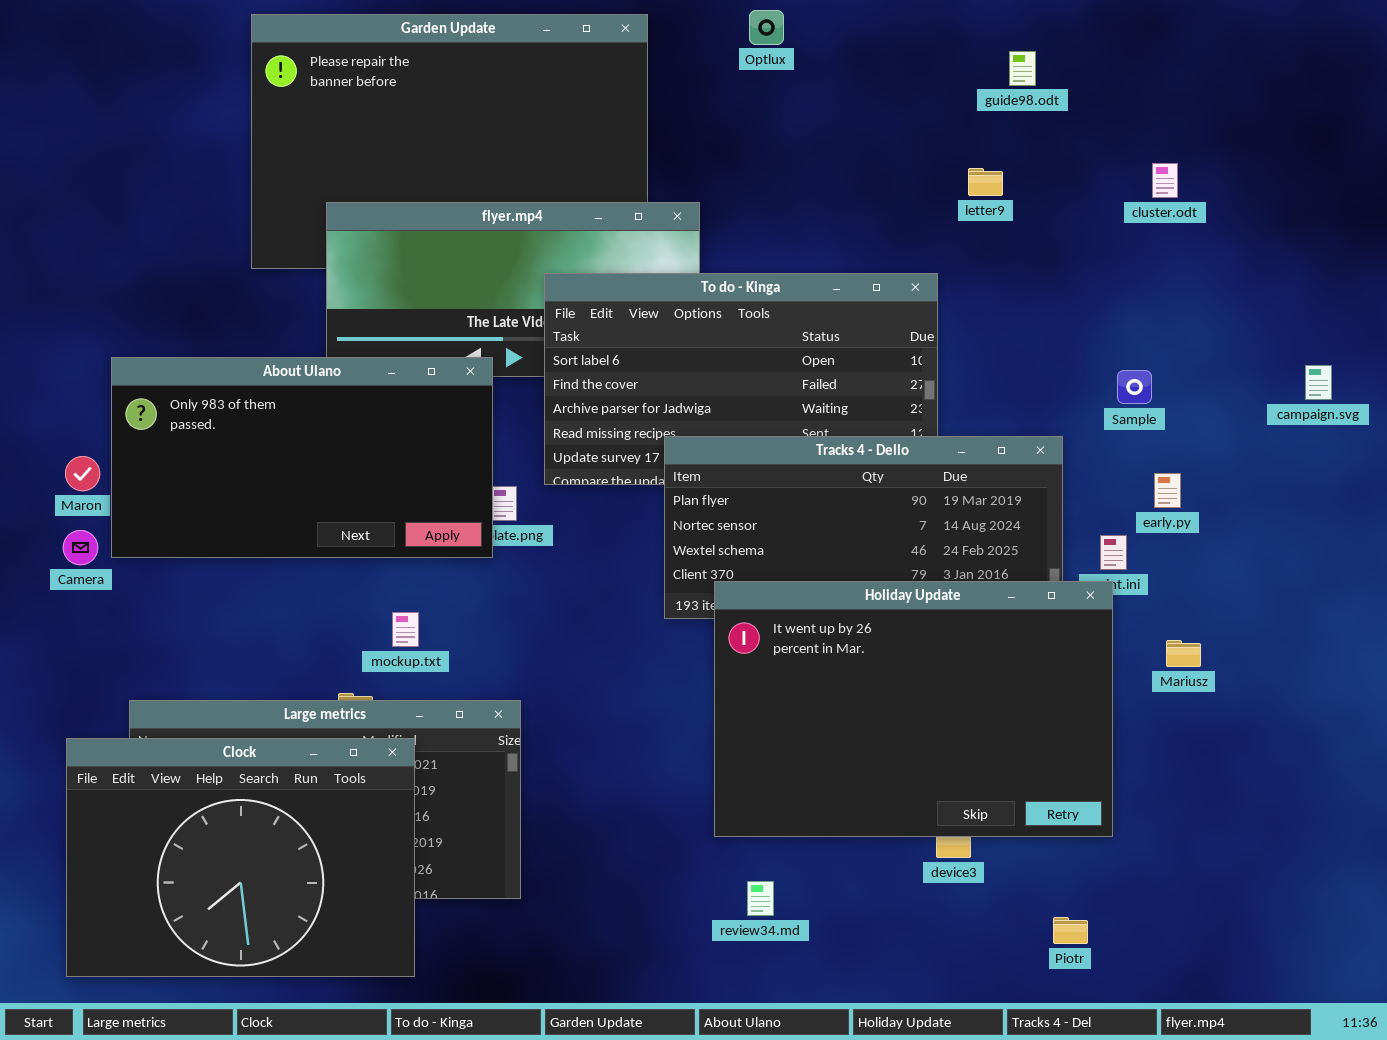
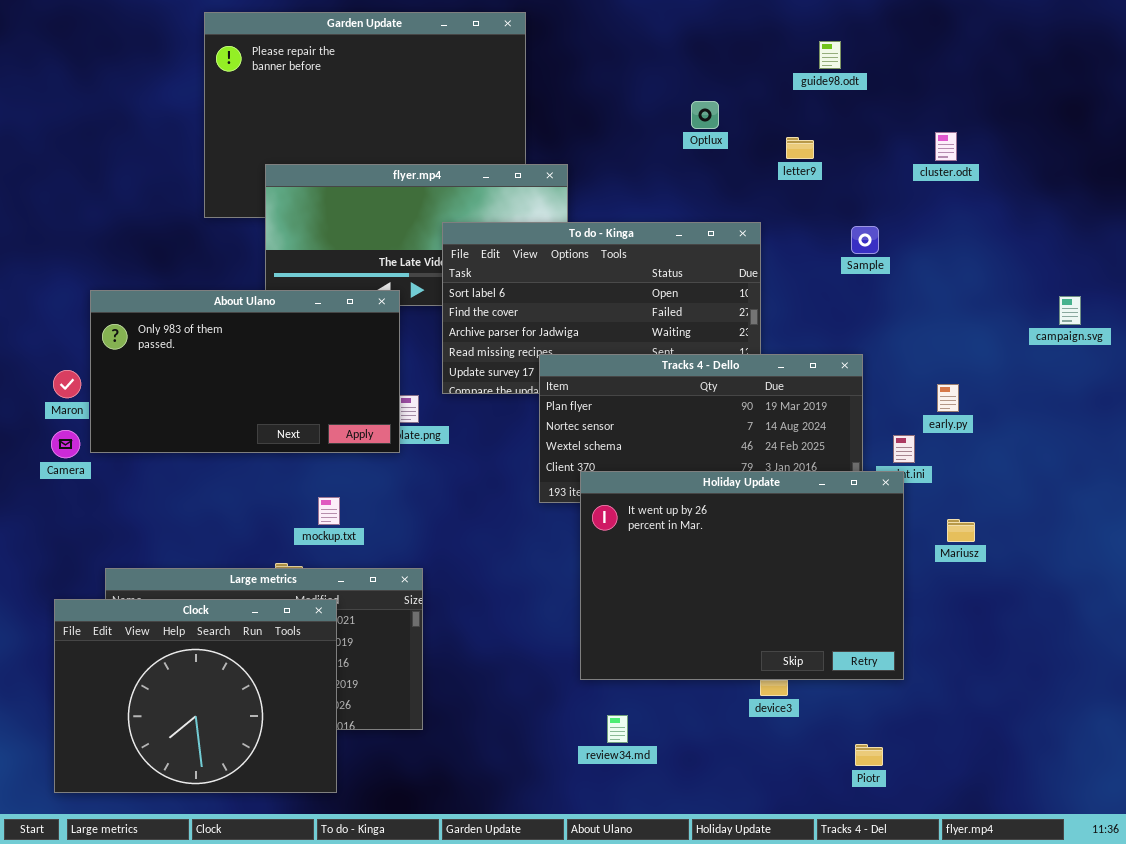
Optlux: [749,10,784,45] -> [691,101,719,129], moved
Sample: [1117,370,1152,404] -> [851,226,879,254], moved

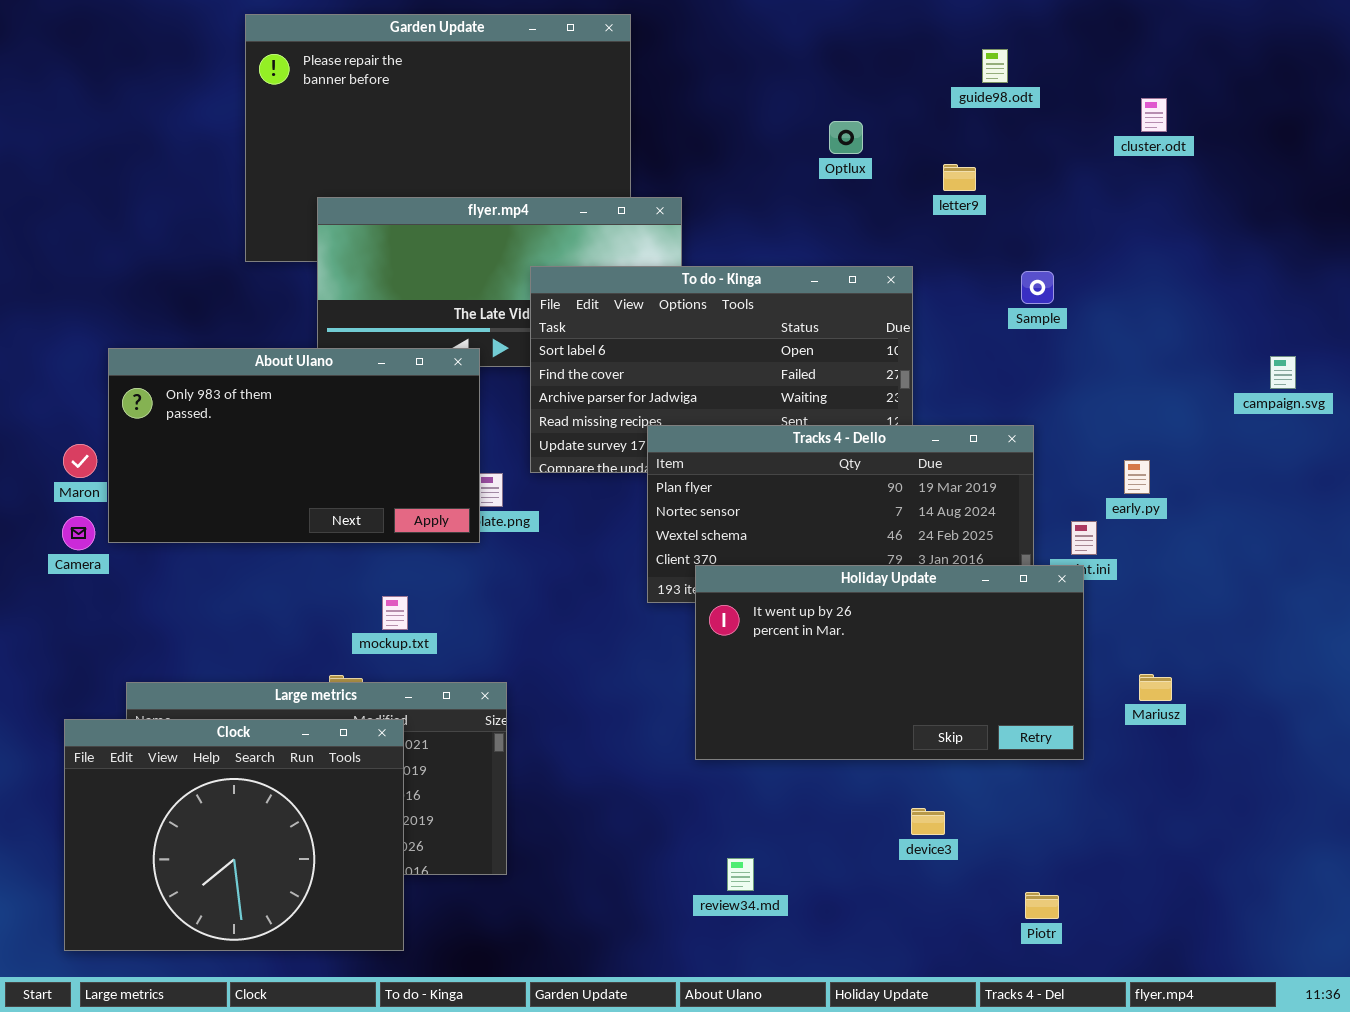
cluster.odt: [935,132,957,161] -> [1141,98,1167,132], moved
Holiday Update: [580,471,904,680] -> [695,565,1084,760], resized
Mariusz: [947,519,975,542] -> [1139,674,1172,701], moved

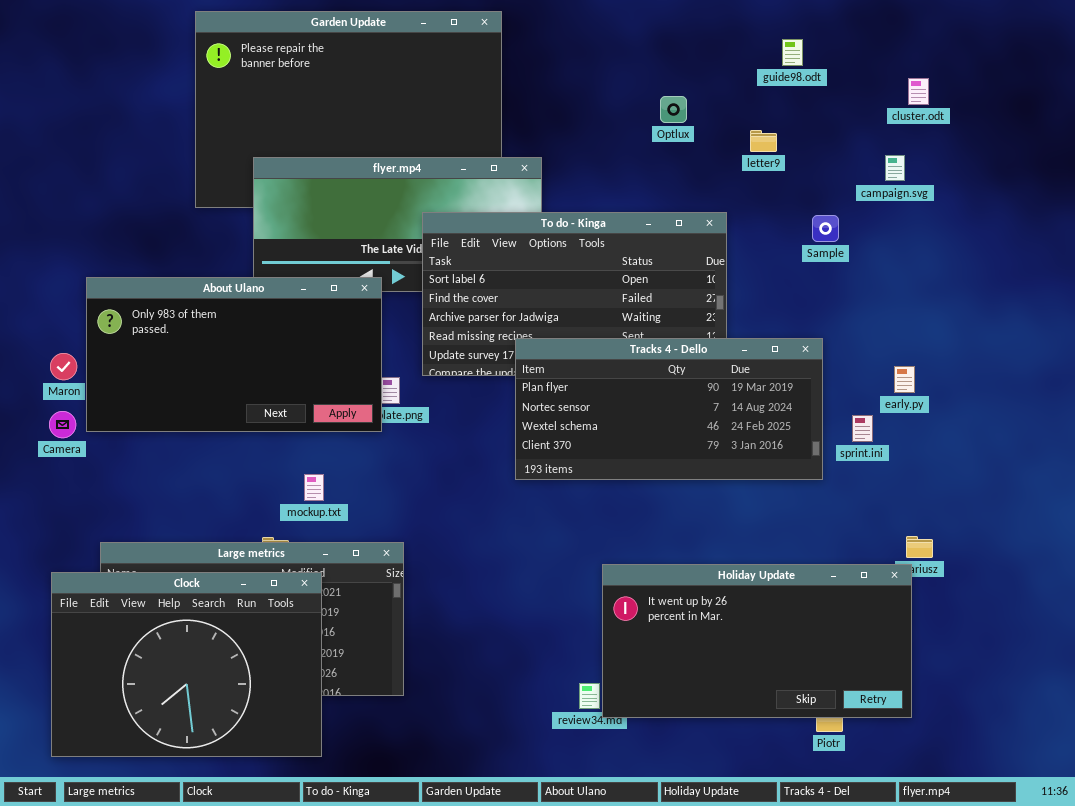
campaign.svg: [1270,356,1296,389] -> [885,155,905,181], moved
Holiday Update: [695,565,1084,760] -> [602,564,912,718], moved

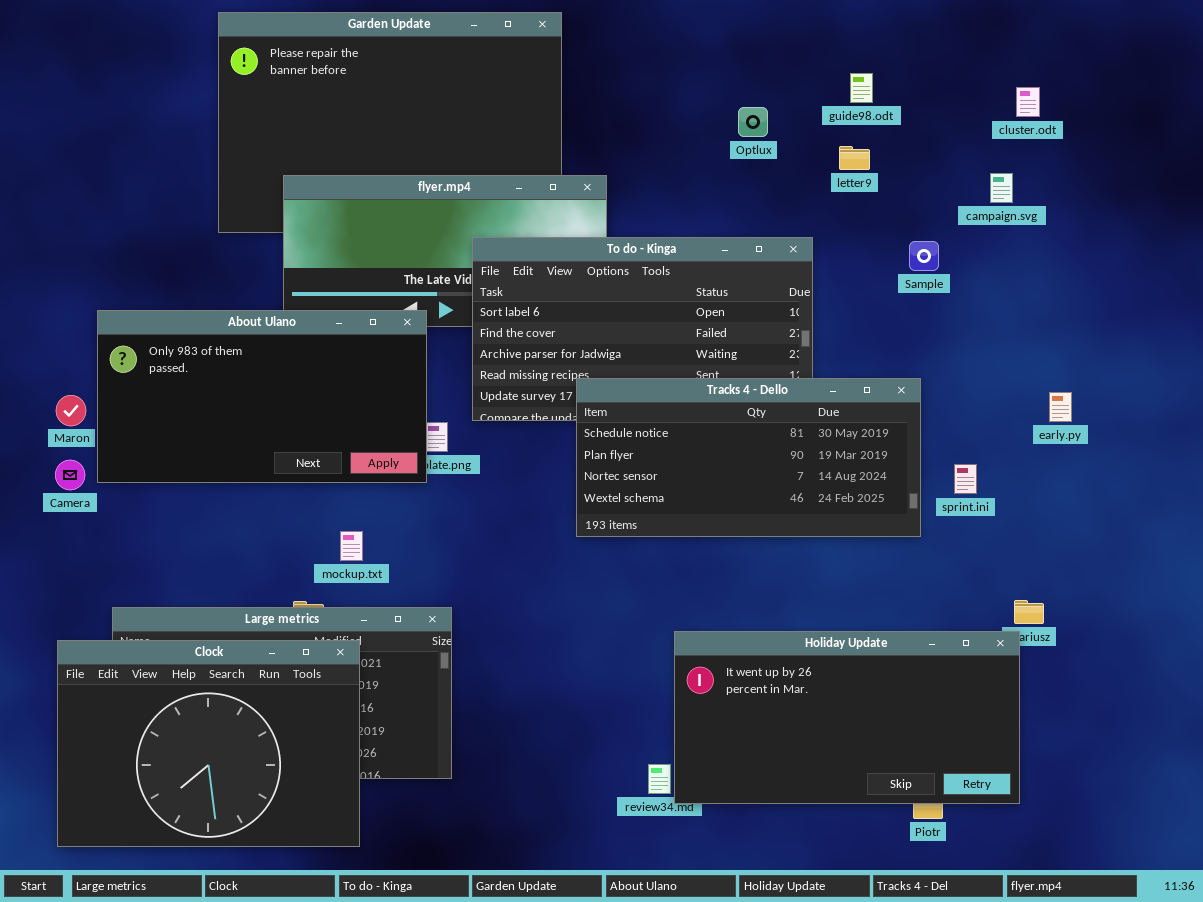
guide98.odt: [782,39,803,66] -> [850,73,873,103], moved
Tracks 4 - Dello: [515,338,823,480] -> [576,378,921,537], scrolled up 1 row
early.py: [894,366,915,393] -> [1049,392,1072,422], moved

